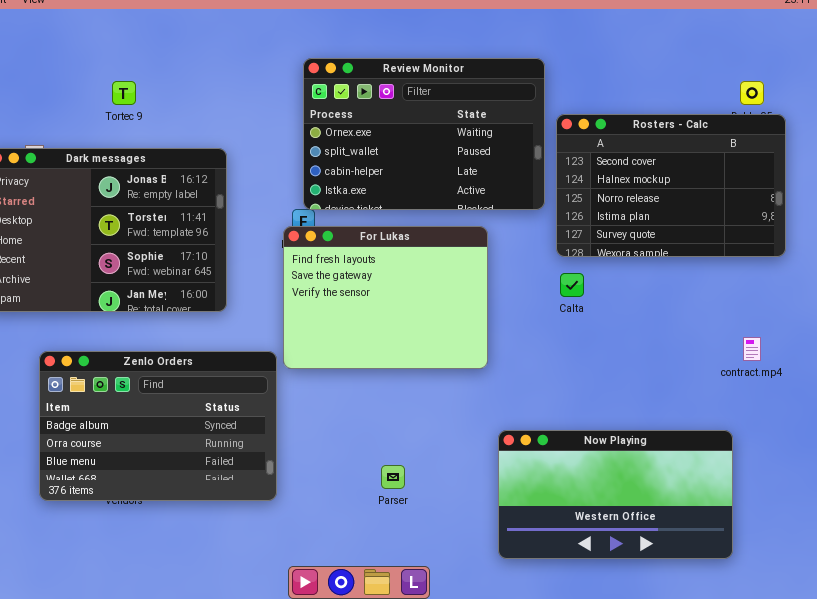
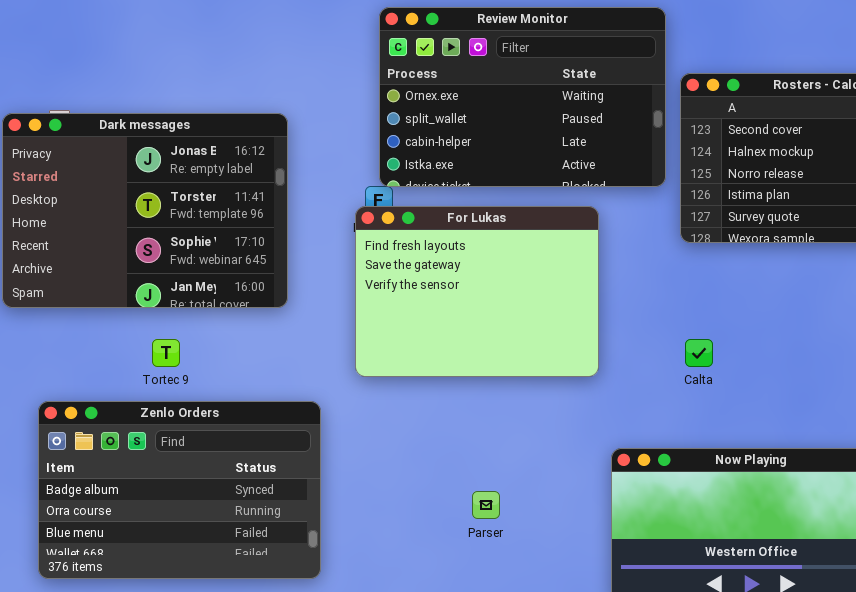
Tortec 9: [112,81,136,105] -> [152,339,180,367], moved
Calta: [560,273,584,297] -> [685,339,713,367], moved
Zenlo Orders: [39,351,277,501] -> [38,401,321,579], moved

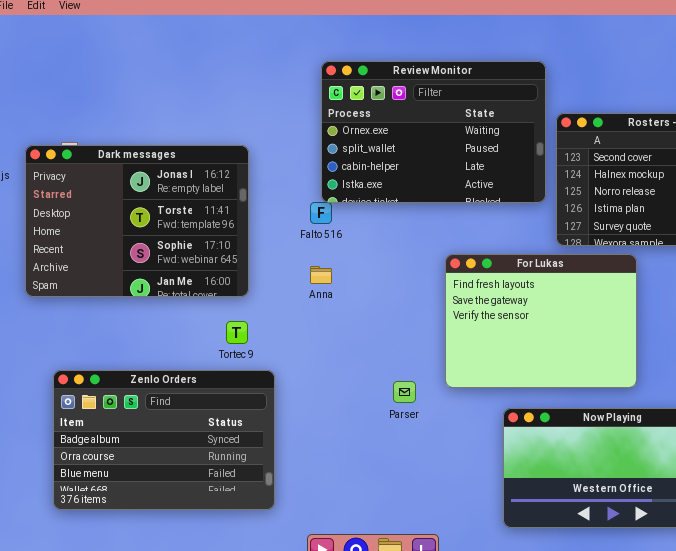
For Lukas: [355,206,599,377] -> [445,254,637,388], moved
Tortec 9: [152,339,180,367] -> [226,321,248,344], moved
Parser: [472,491,500,519] -> [393,381,416,403], moved

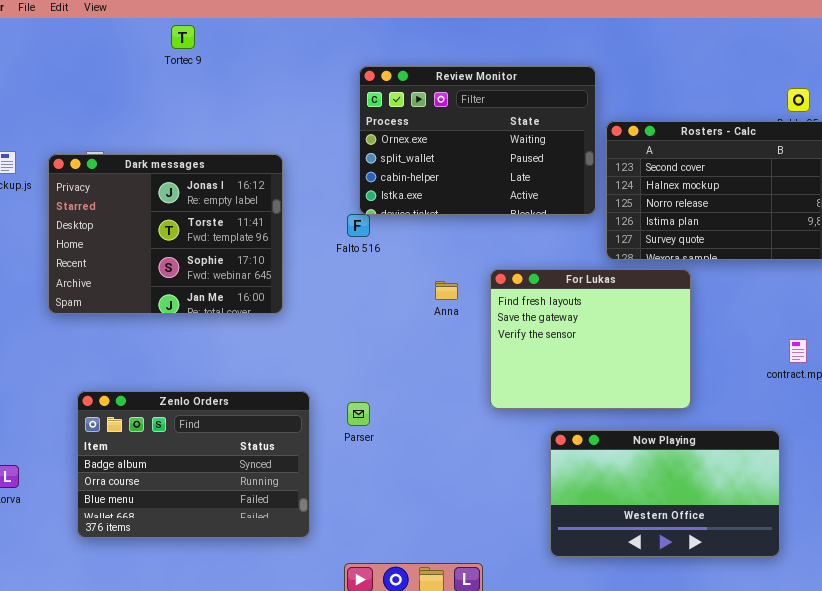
Anna: [310,266,332,284] -> [435,281,458,300], moved
Tortec 9: [226,321,248,344] -> [171,25,195,49], moved
Parser: [393,381,416,403] -> [347,402,370,426], moved

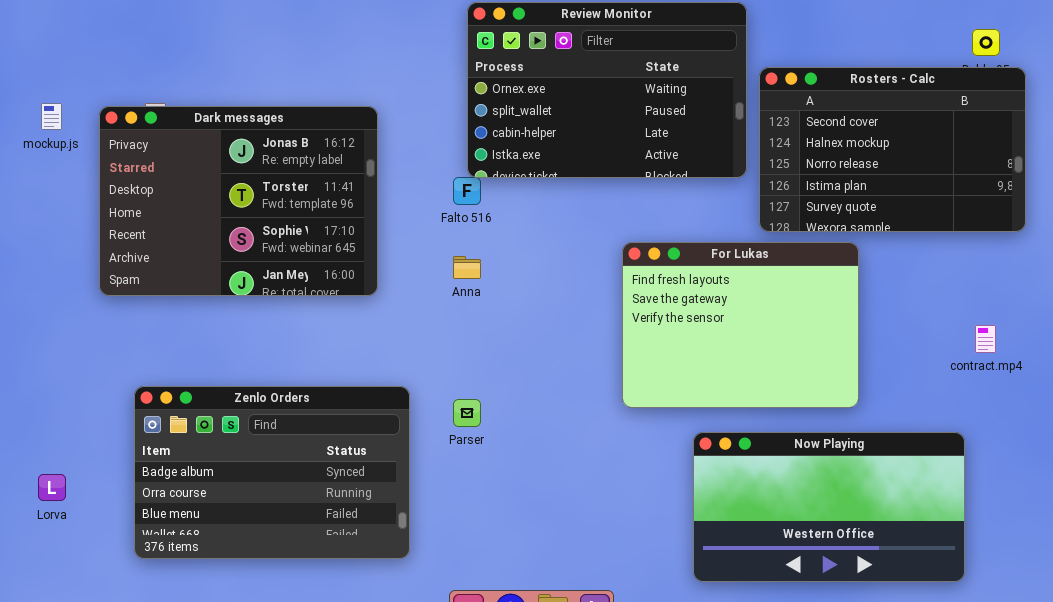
Anna: [435,281,458,300] -> [453,256,481,279], moved

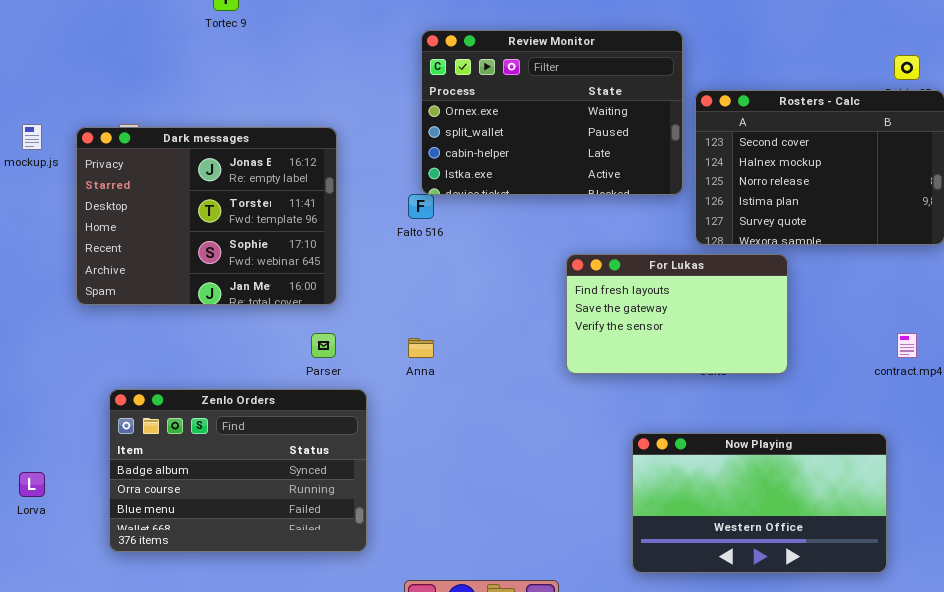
For Lukas: [622,242,859,408] -> [566,254,788,374], resized
Anna: [453,256,481,279] -> [408,338,434,358], moved
Parser: [453,399,481,427] -> [311,333,336,358], moved

